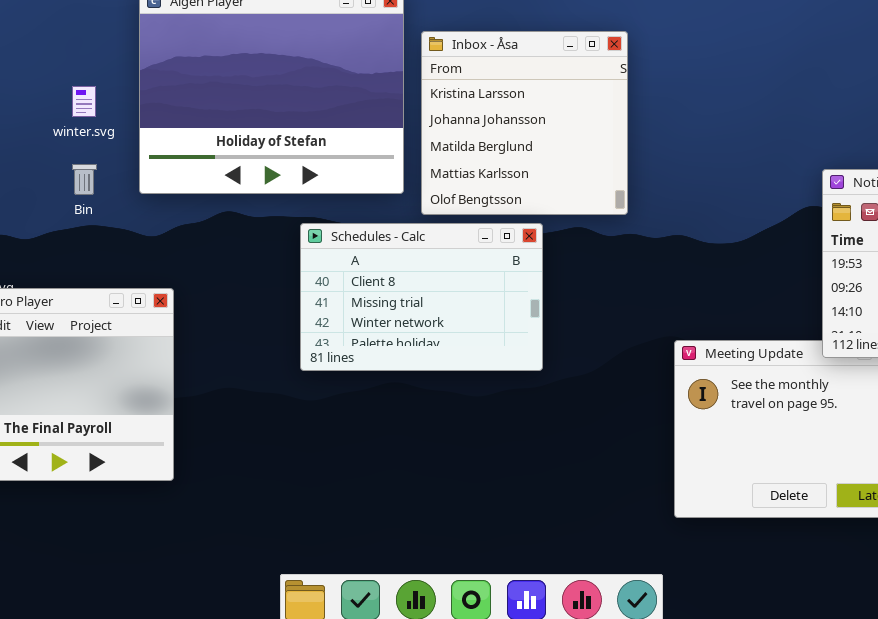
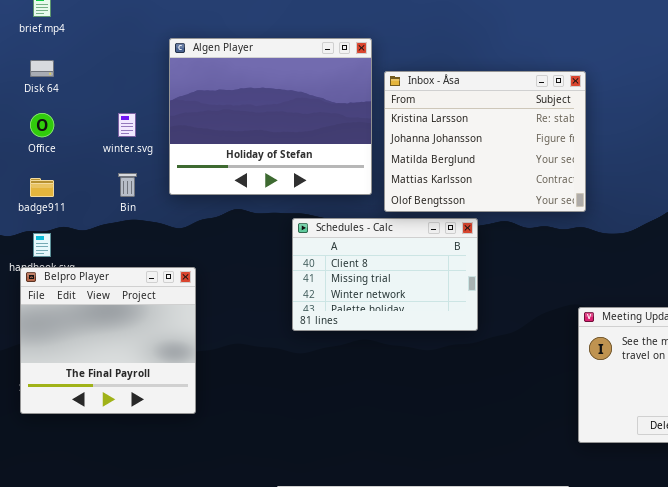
Inbox - Åsa: [421,31,628,215] -> [384,71,586,212], resized

